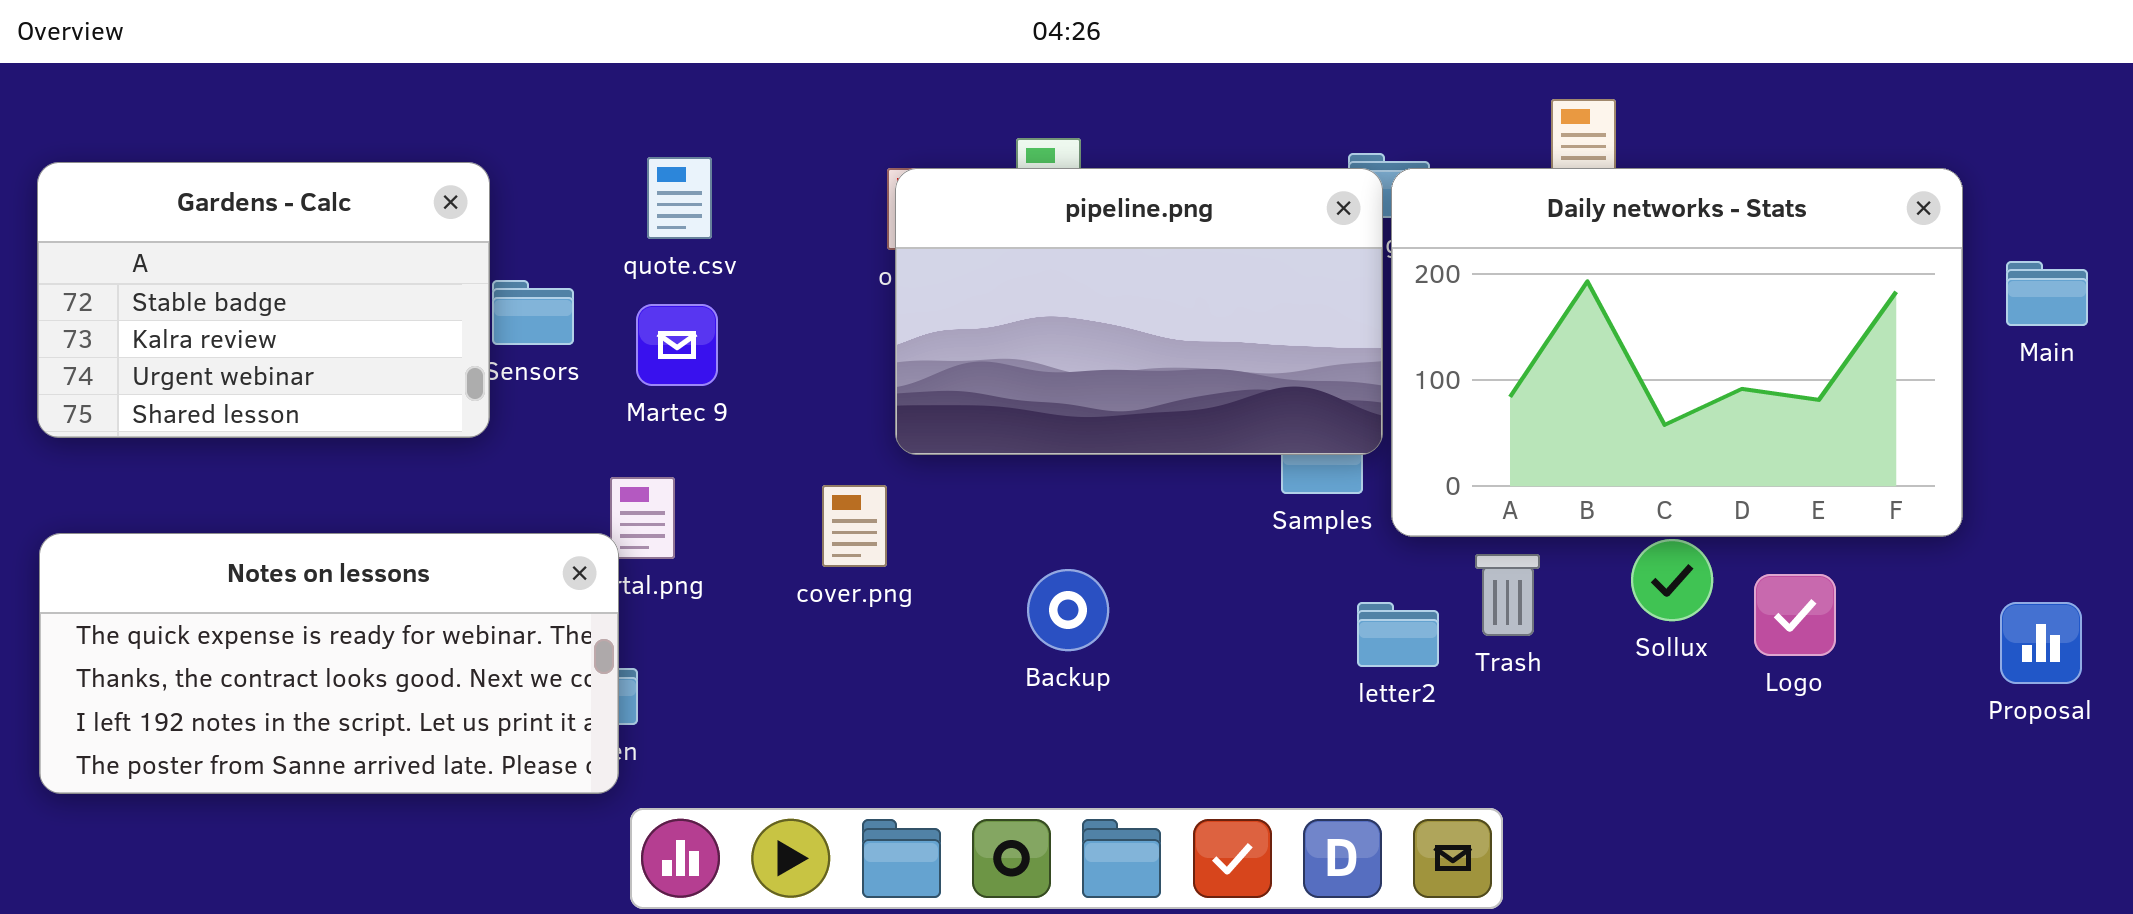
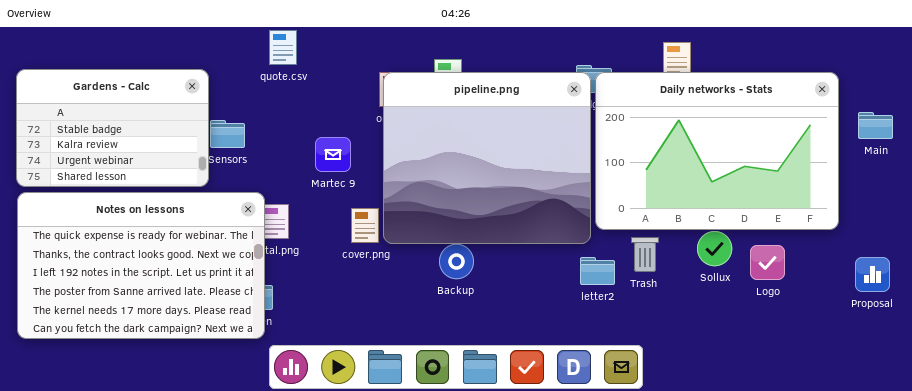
quote.csv: [647,157,712,239] -> [269,30,297,65], moved
pipeline.png: [895,168,1383,455] -> [383,72,591,244], resized
Martec 9: [636,304,718,386] -> [315,137,351,172], moved
Notes on lessons: [39,533,619,794] -> [17,192,265,339], resized

